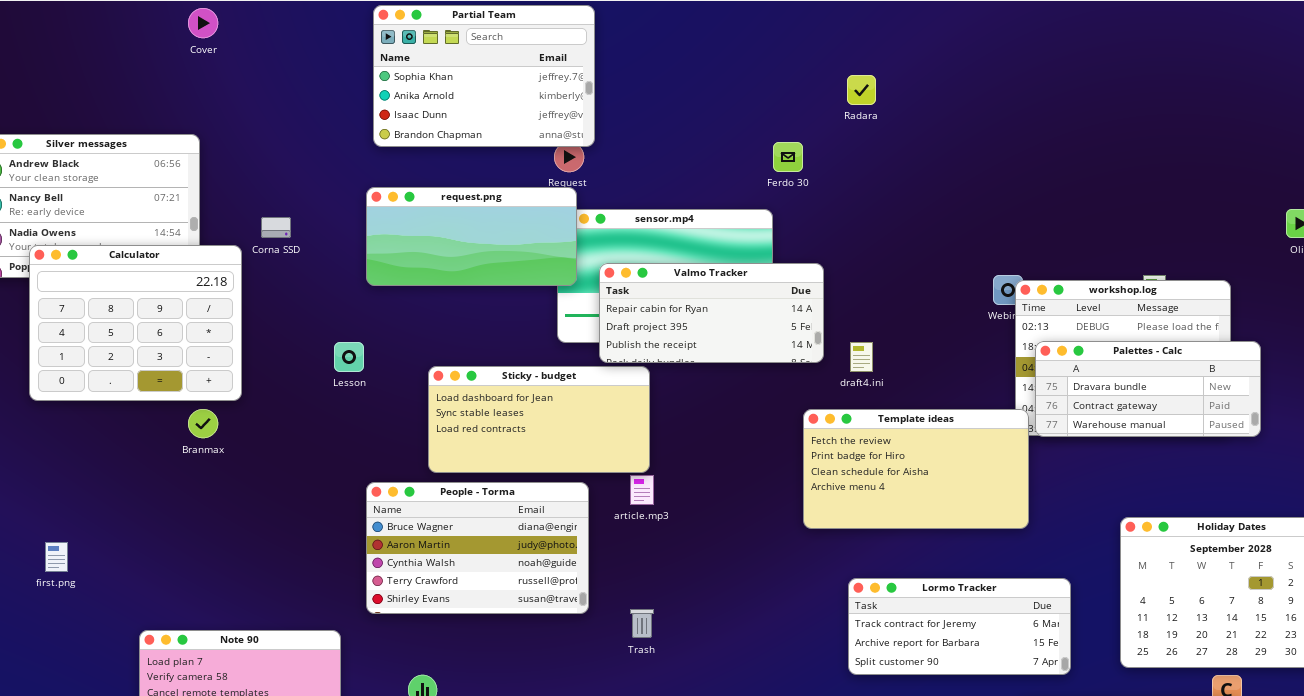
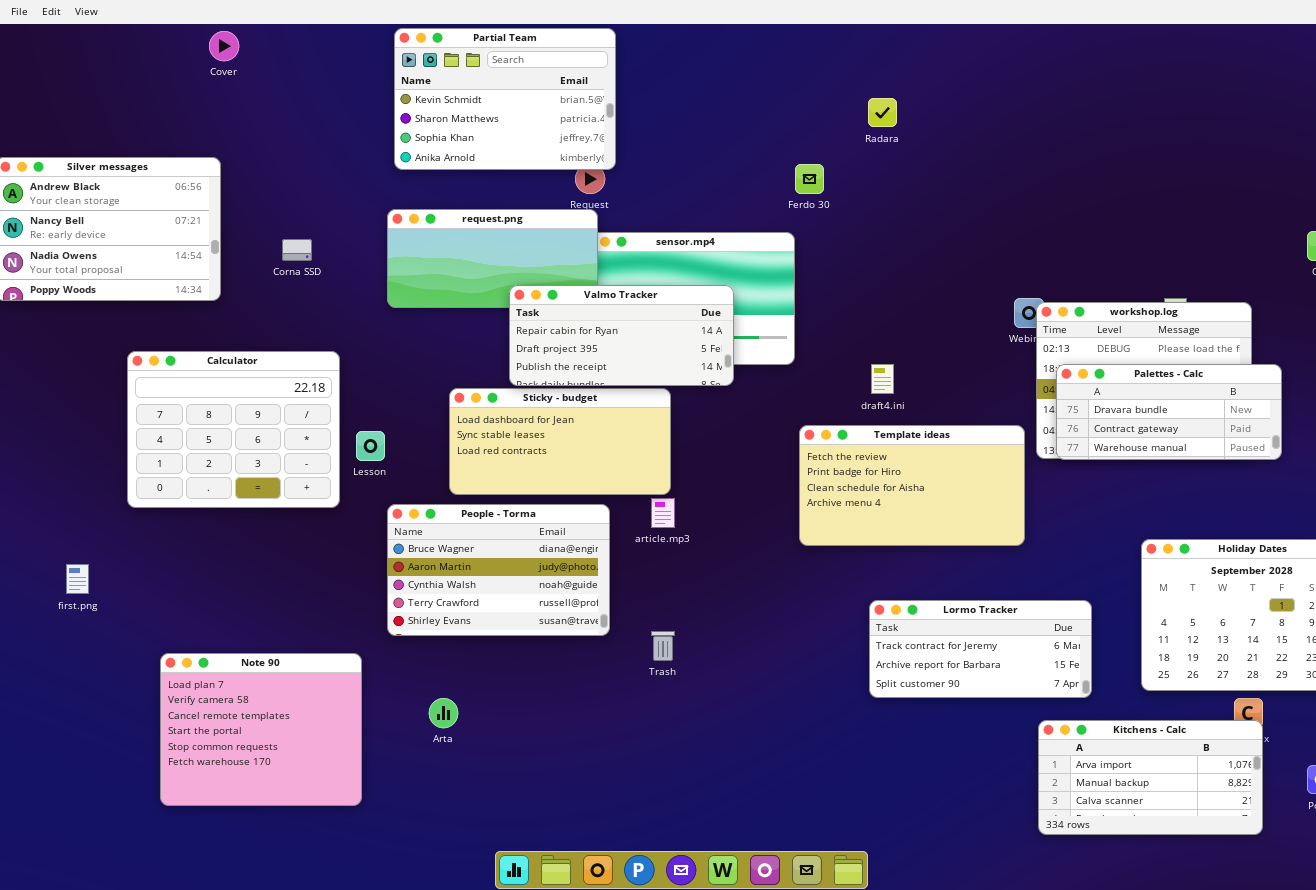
Partial Team: [373,5,595,147] -> [394,28,616,170], scrolled up 2 rows
Calculator: [29,245,242,401] -> [127,351,340,508], moved
Valmo Tracker: [599,263,824,363] -> [509,285,734,386], moved
Lesson: [334,342,364,372] -> [356,431,385,461], moved
Template ideas: [803,409,1029,529] -> [799,425,1025,546], moved

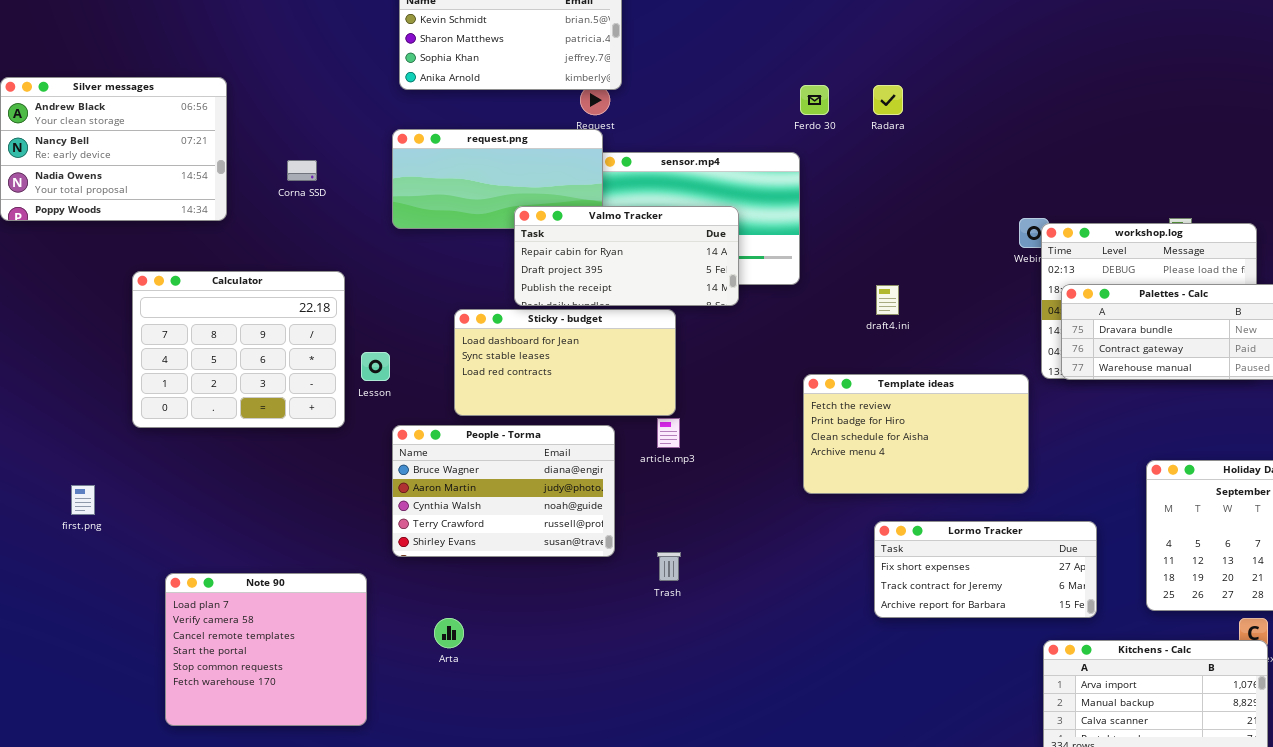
Radara: [868,98,897,127] -> [873,85,903,115], moved
Template ideas: [799,425,1025,546] -> [803,374,1029,494], moved
Lormo Tracker: [869,600,1092,698] -> [874,521,1097,618], scrolled up 1 row

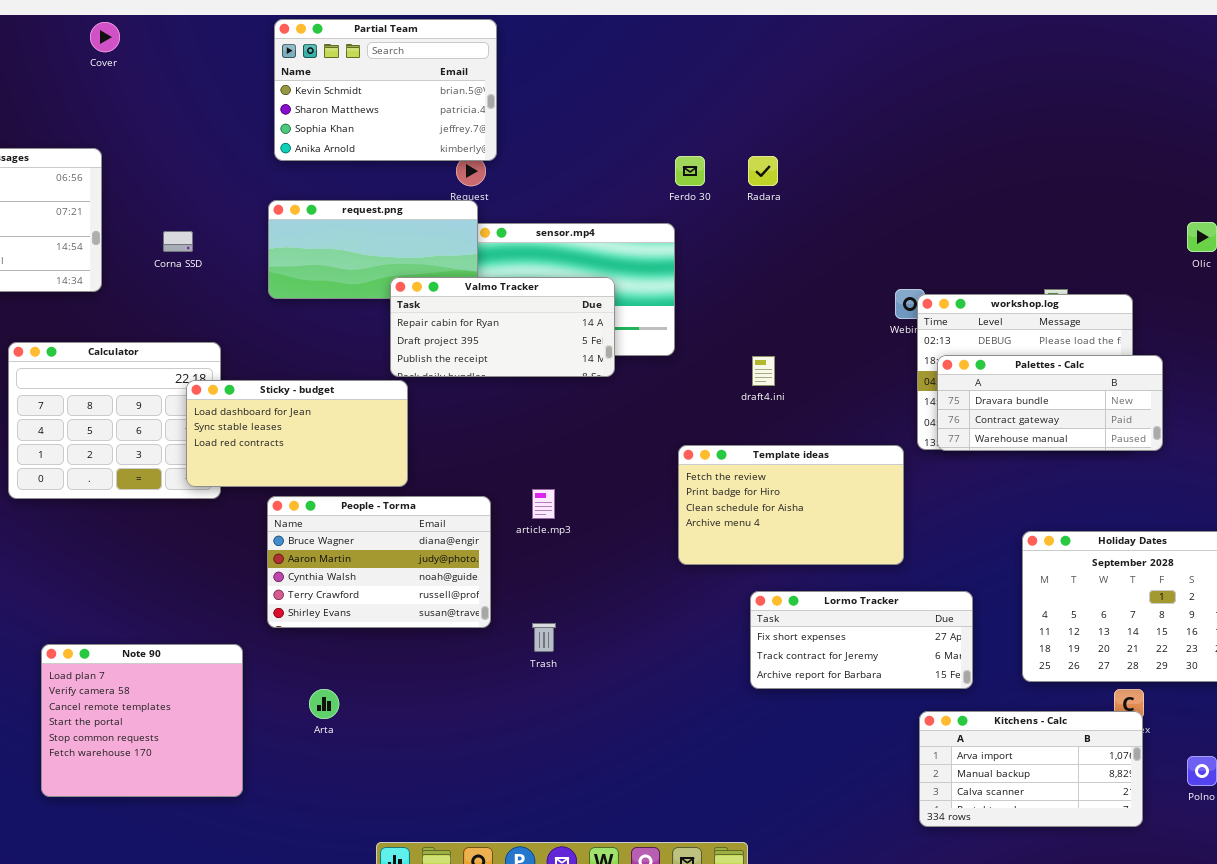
Sticky - budget: [454,309,676,416] -> [186,380,408,487], moved

